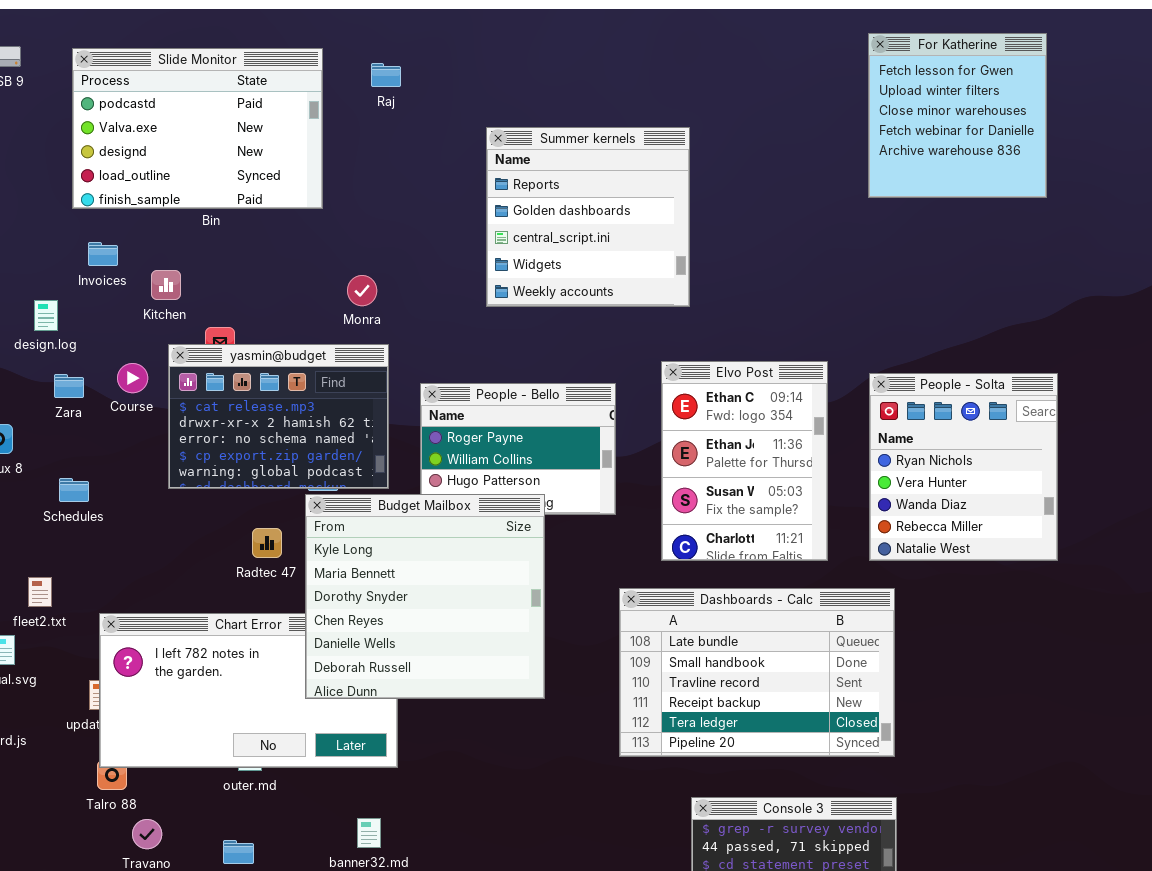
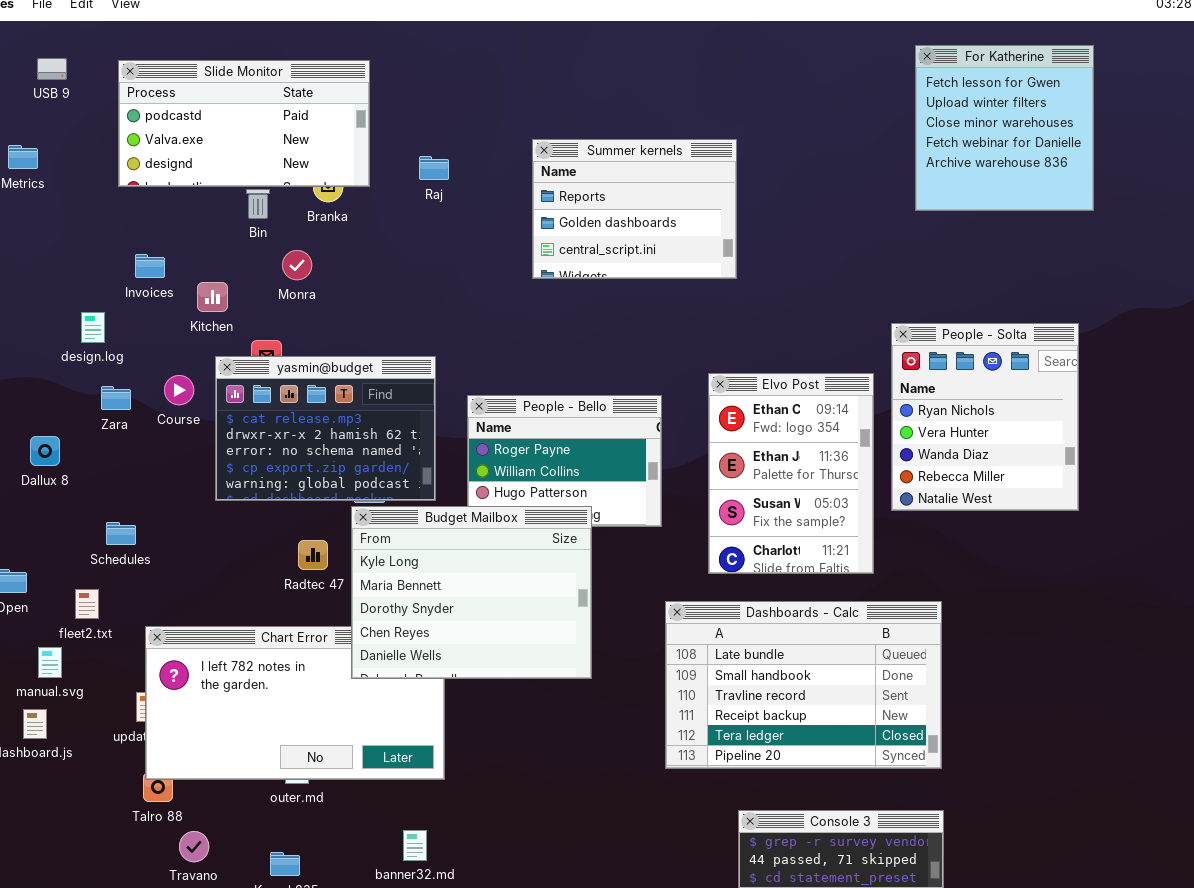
Slide Monitor: [72,48,323,209] -> [118,60,370,187], resized
Raj: [371,63,401,87] -> [419,156,449,180], moved
Summer kernels: [486,127,690,307] -> [532,139,737,279], resized
Monra: [347,275,377,306] -> [282,250,312,280], moved
People - Solta: [869,373,1058,561] -> [891,323,1079,511], moved
Schedules: [59,478,89,502] -> [106,522,136,545], moved
Budget Mailbox: [305,494,545,699] -> [351,506,592,679], resized

